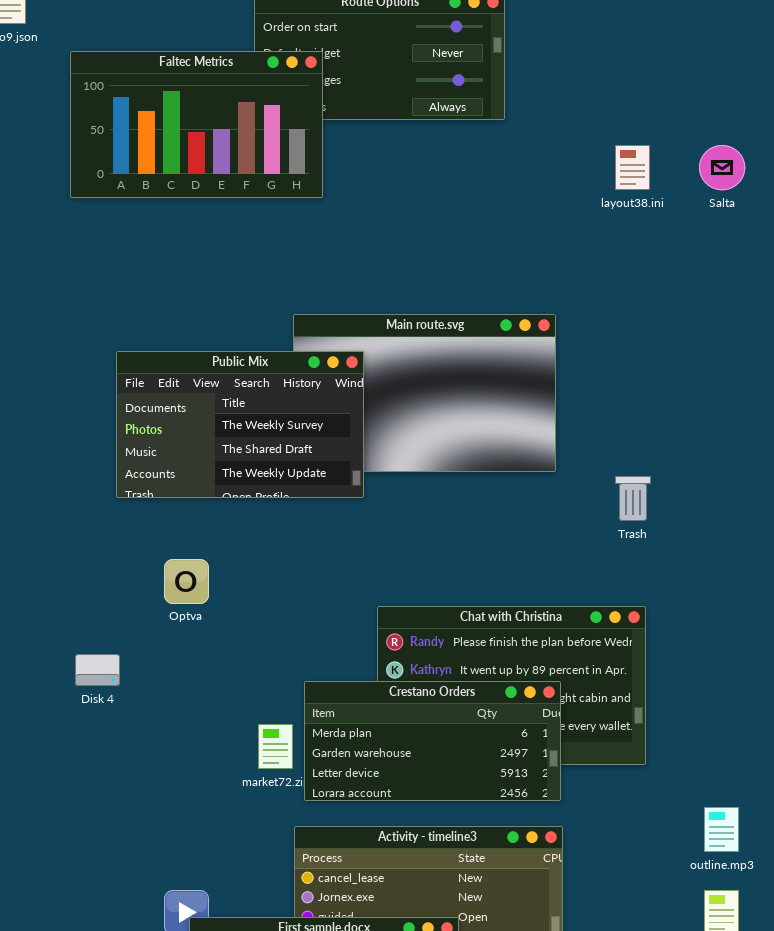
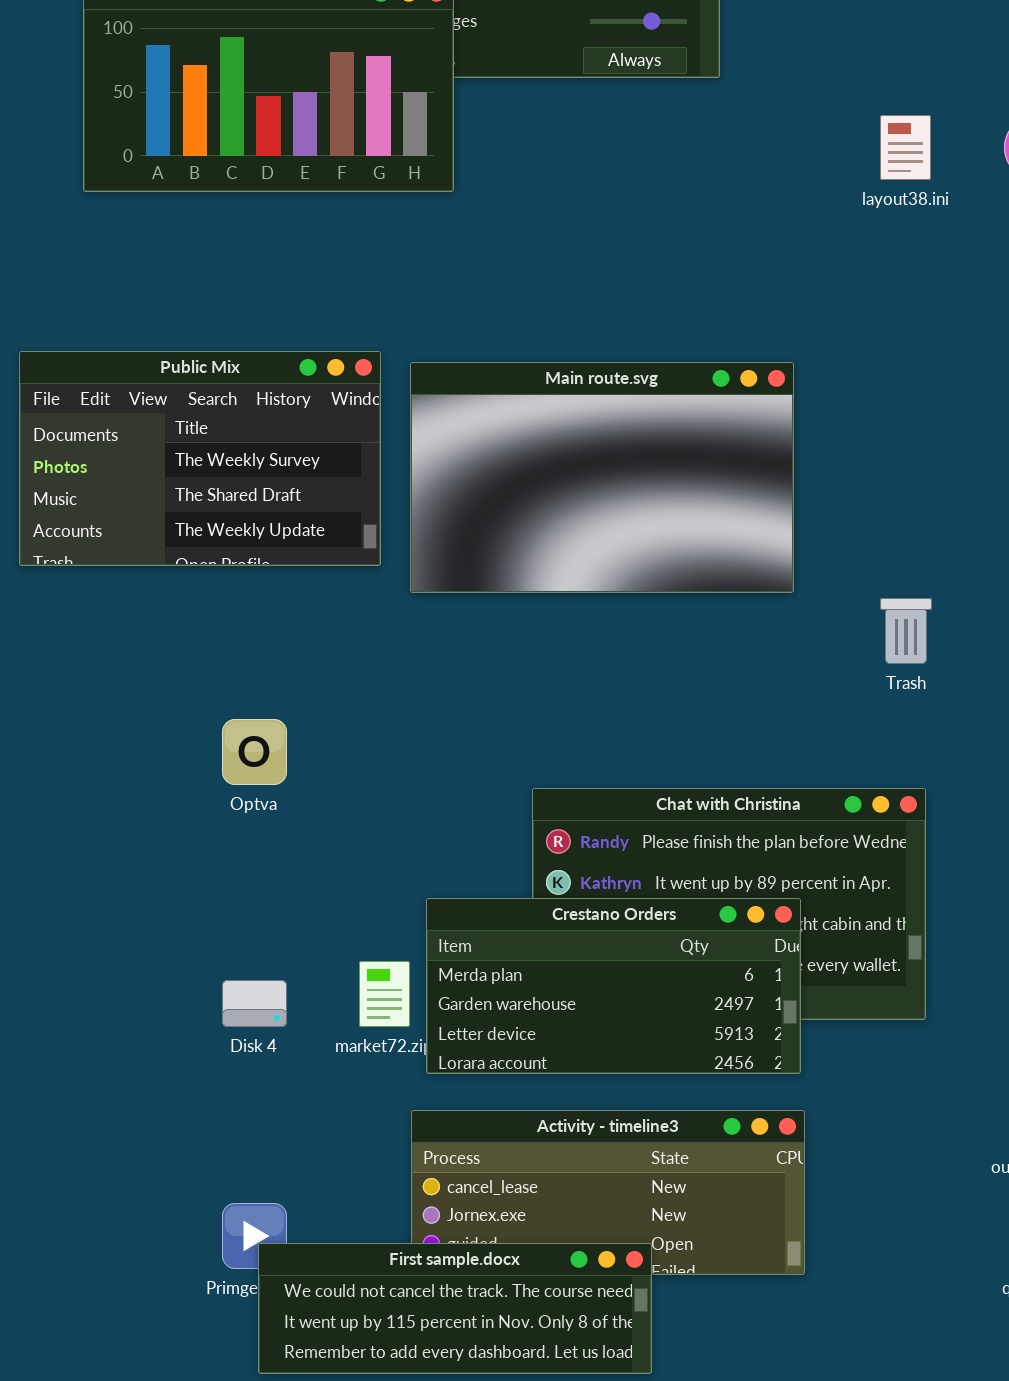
Public Mix: [116,351,364,498] -> [19,351,381,566], moved
Disk 4: [75,654,120,686] -> [222,980,287,1027], moved

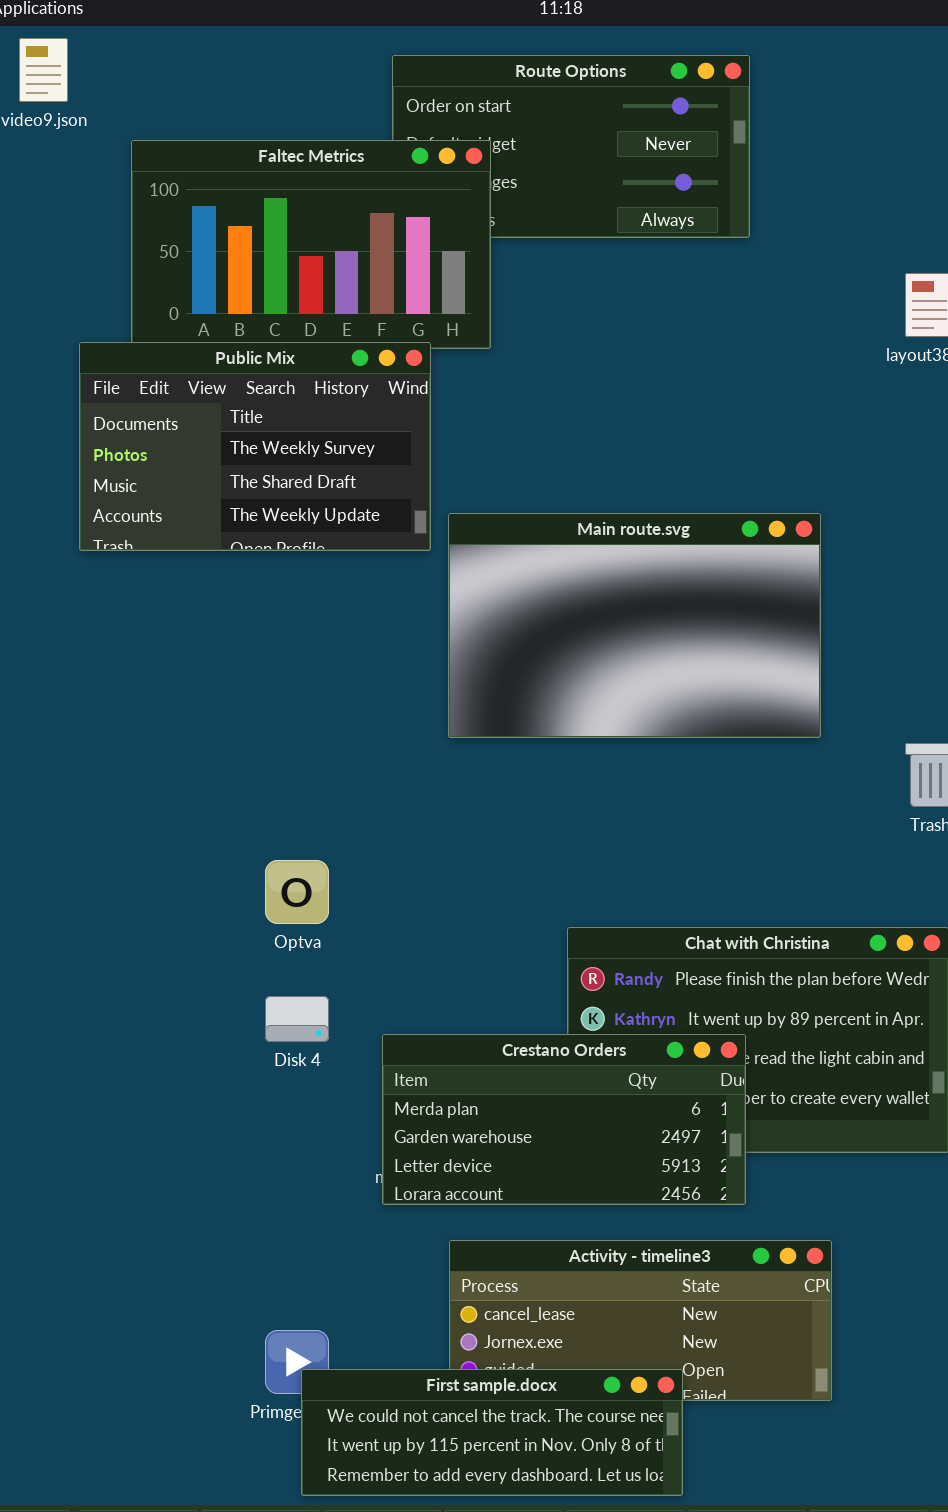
Public Mix: [19,351,381,566] -> [79,342,431,551], moved
Crestano Orders: [426,898,801,1074] -> [382,1034,746,1205], moved
Disk 4: [222,980,287,1027] -> [265,996,329,1042], moved

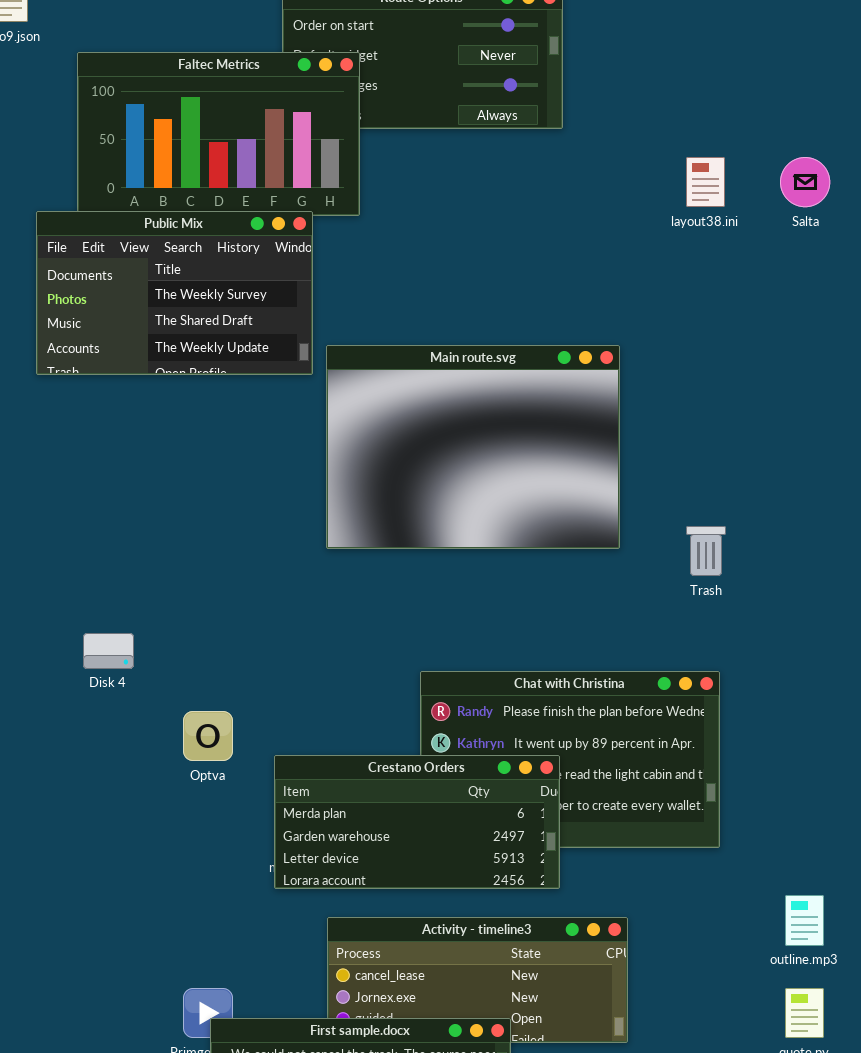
Main route.svg: [448,513,821,738] -> [326,345,620,549], resized
Optva: [265,860,329,924] -> [183,711,233,761], moved
Disk 4: [265,996,329,1042] -> [83,633,134,669], moved

